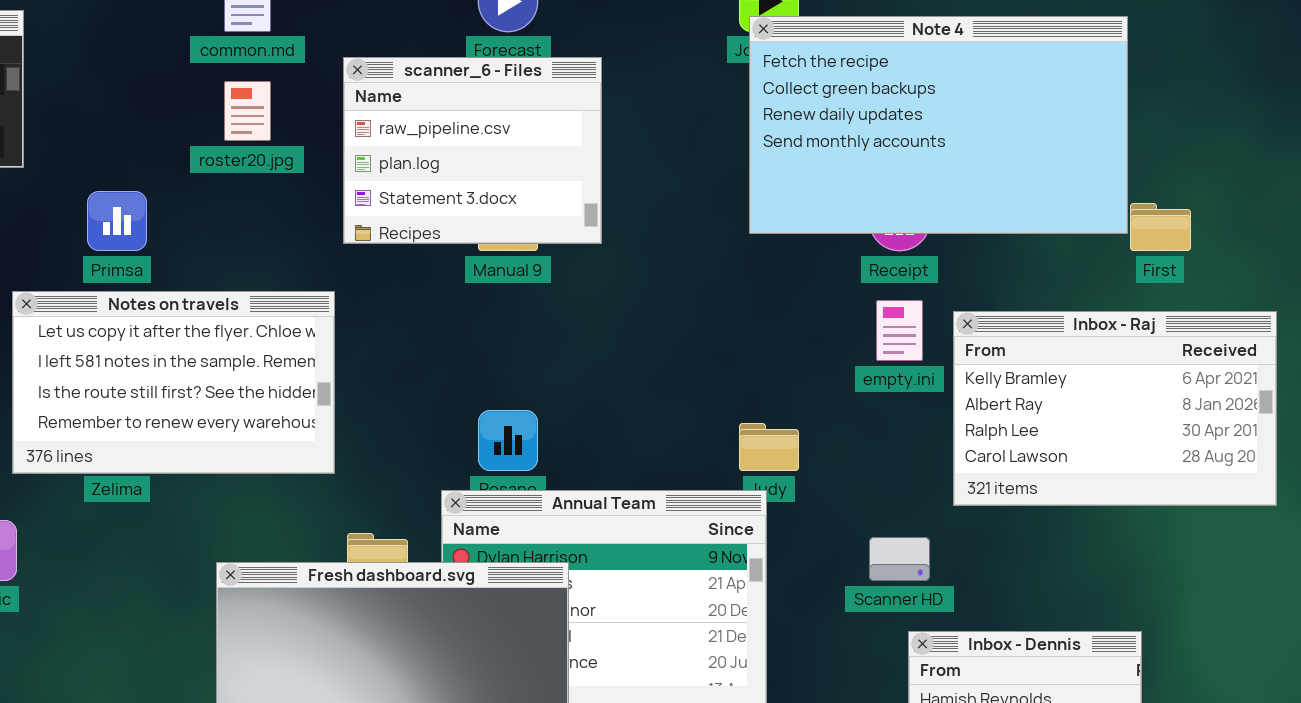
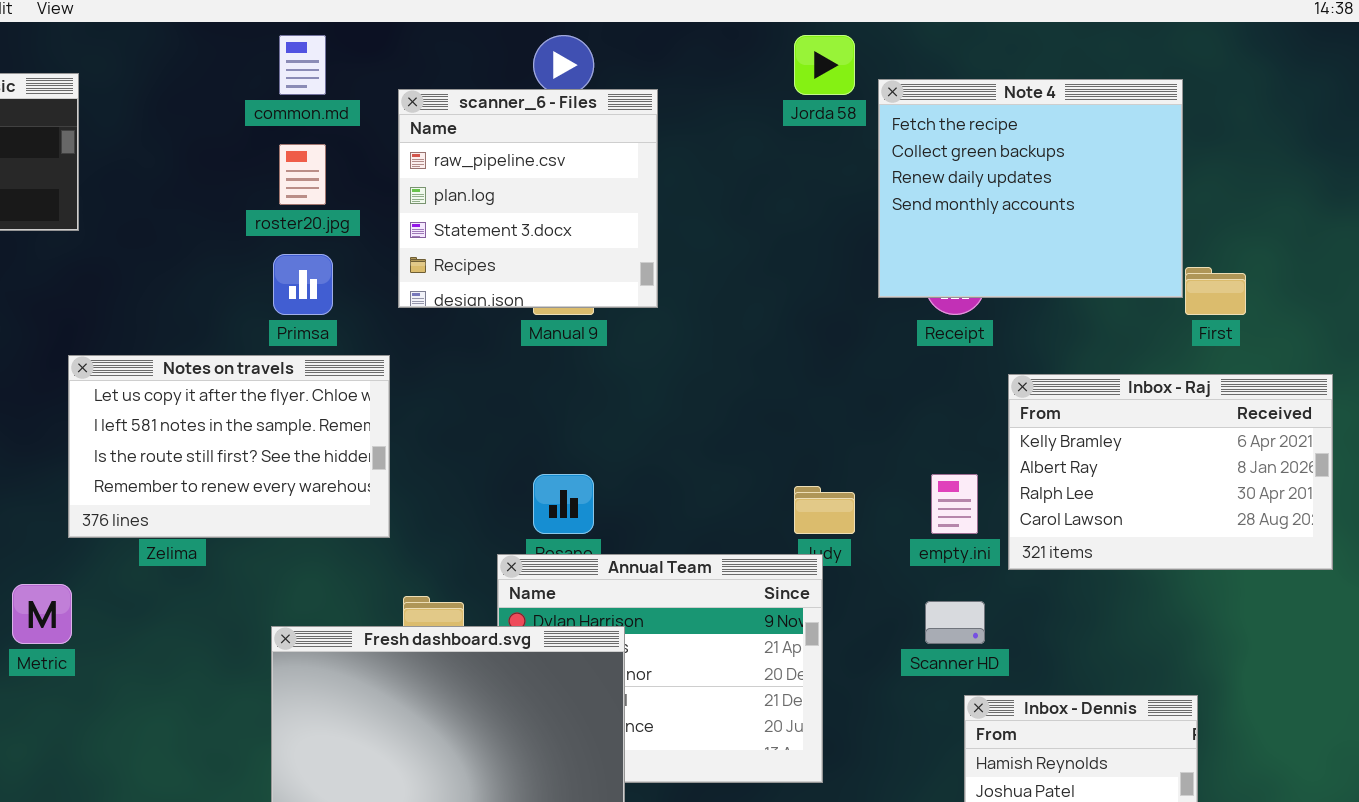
Note 4: [749,16,1128,234] -> [878,79,1183,298], resized
scanner_6 - Files: [343,57,602,244] -> [398,89,658,308], resized
Primsa: [87,191,147,251] -> [273,254,333,315], moved
empty.ini: [876,300,923,361] -> [931,474,978,534], moved

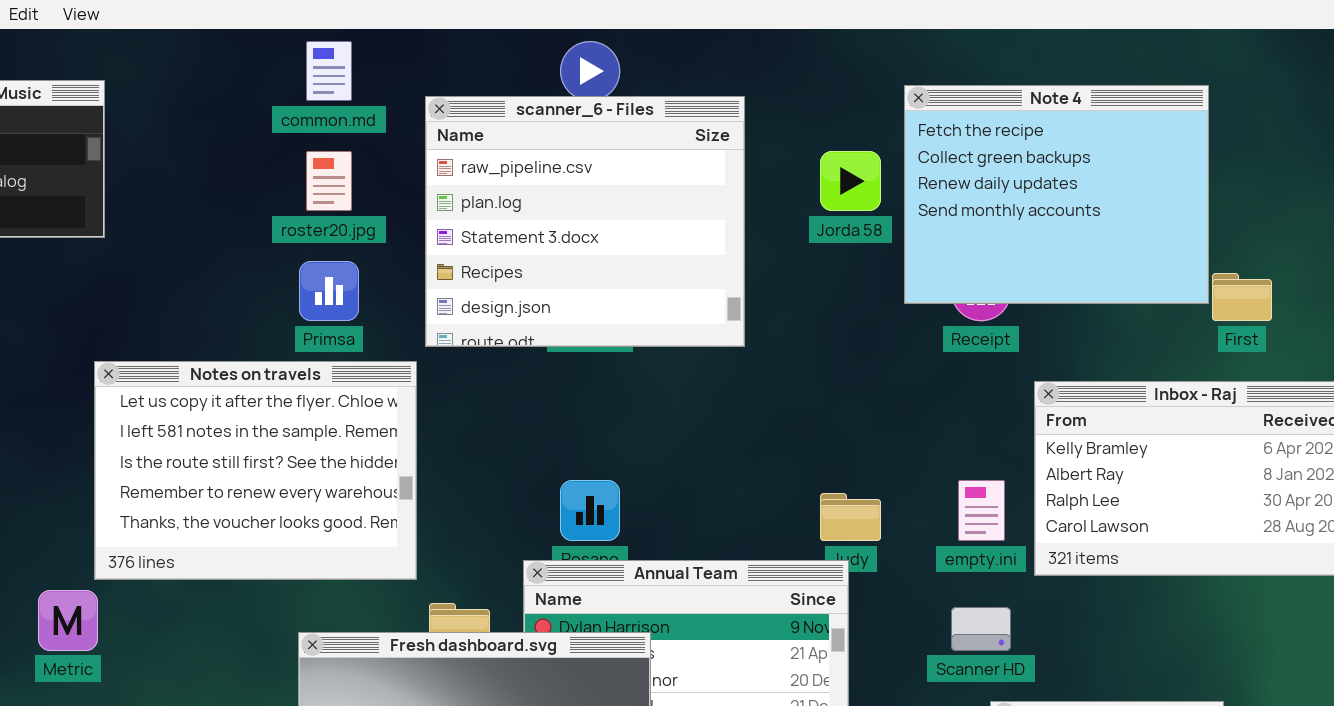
Jorda 58: [794,35,855,95] -> [820,151,881,211], moved
scanner_6 - Files: [398,89,658,308] -> [425,96,745,347], resized
Notes on travels: [68,355,390,538] -> [94,361,417,580], resized

